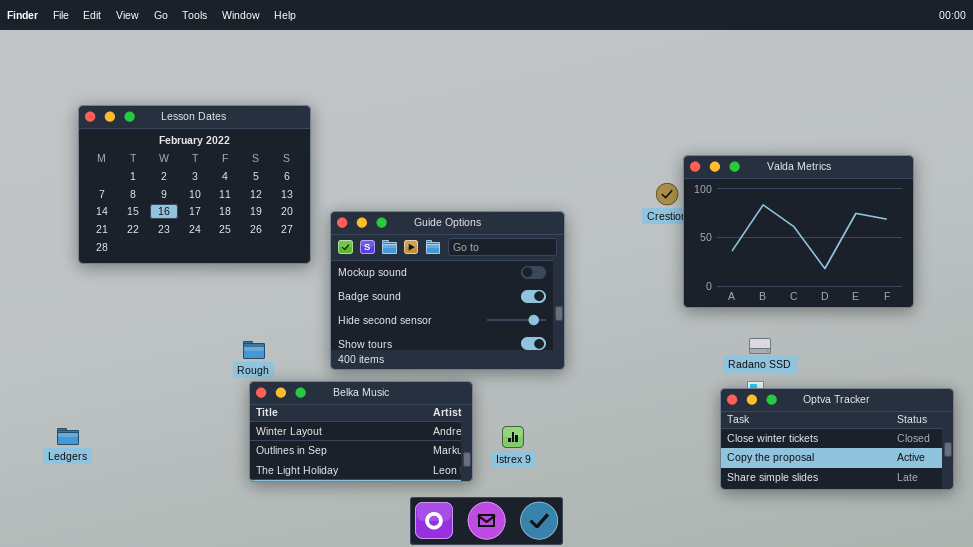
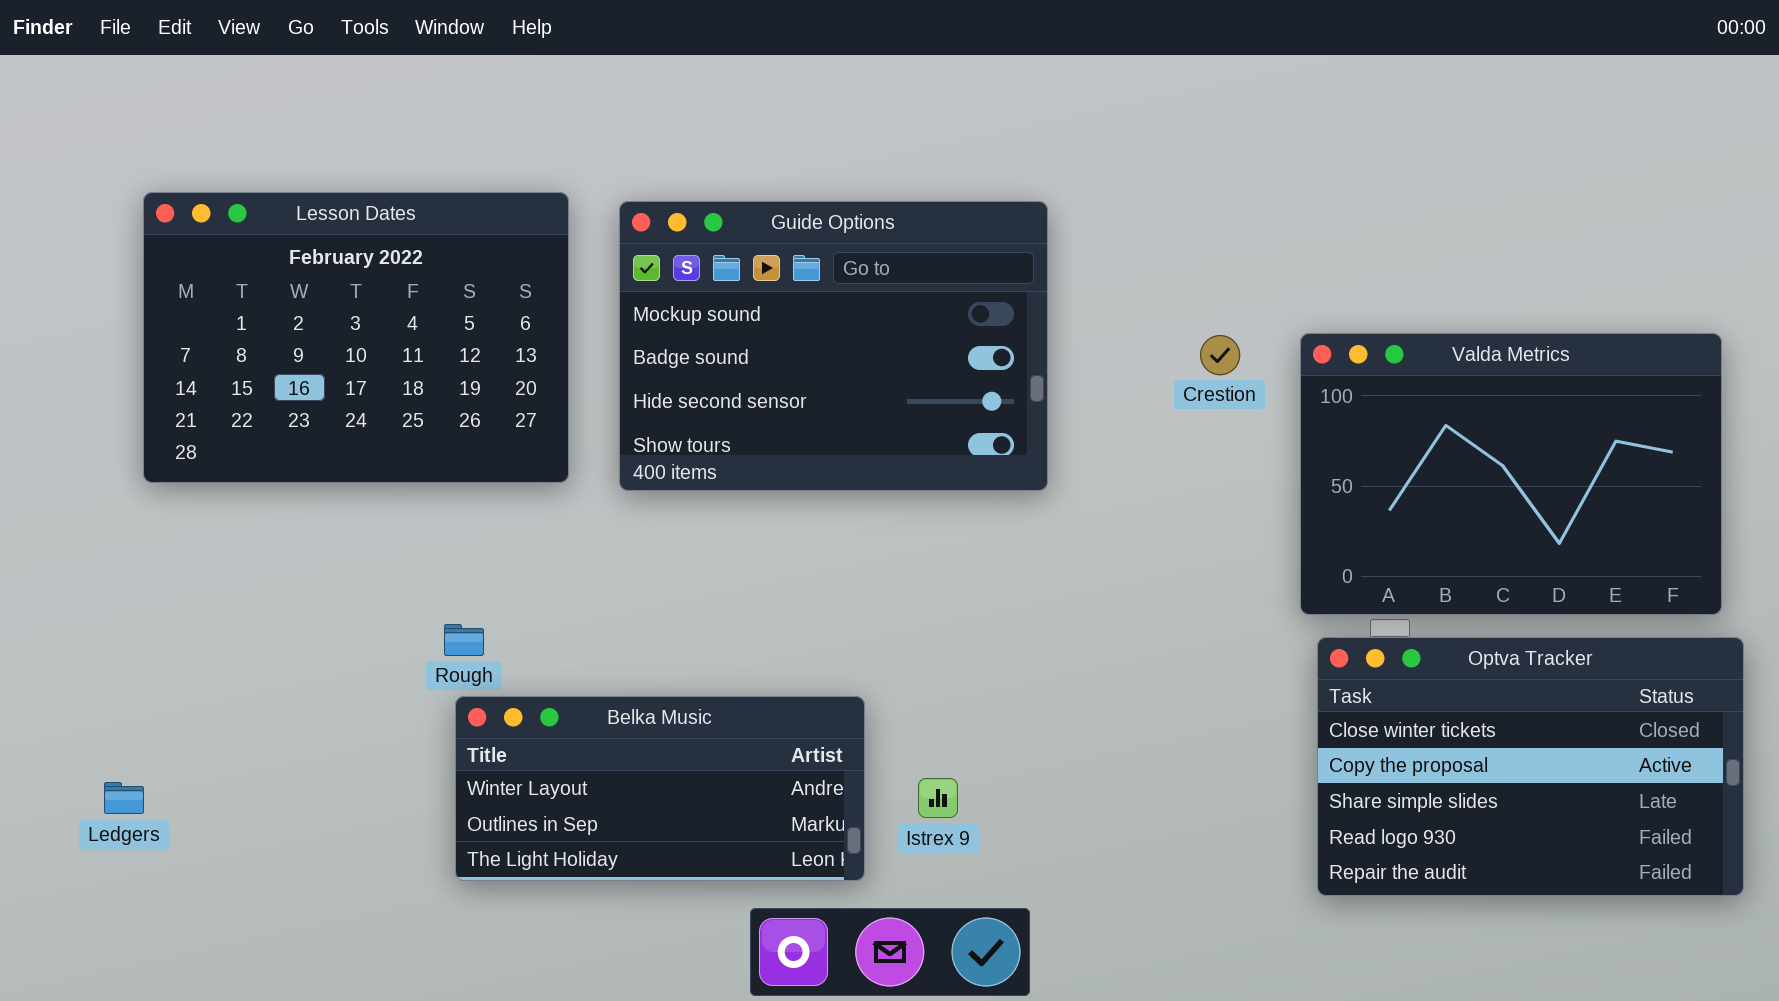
Valda Metrics: [683,155,914,308] -> [1300,333,1722,615], moved
Guide Options: [330,211,565,370] -> [619,201,1048,491], moved
Optva Tracker: [720,388,954,490] -> [1317,637,1744,896], resized

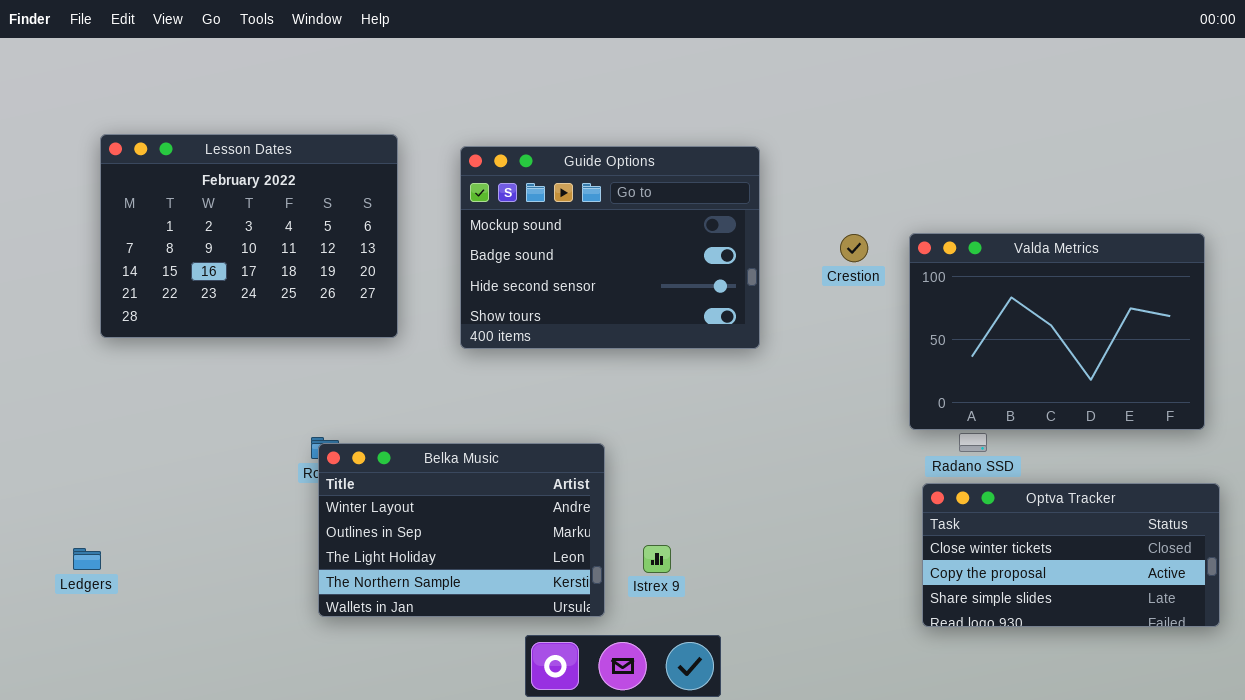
Guide Options: [619,201,1048,491] -> [460,146,760,349], moved
Optva Tracker: [1317,637,1744,896] -> [922,483,1220,627], resized
Belka Music: [455,696,865,881] -> [318,443,605,617], resized

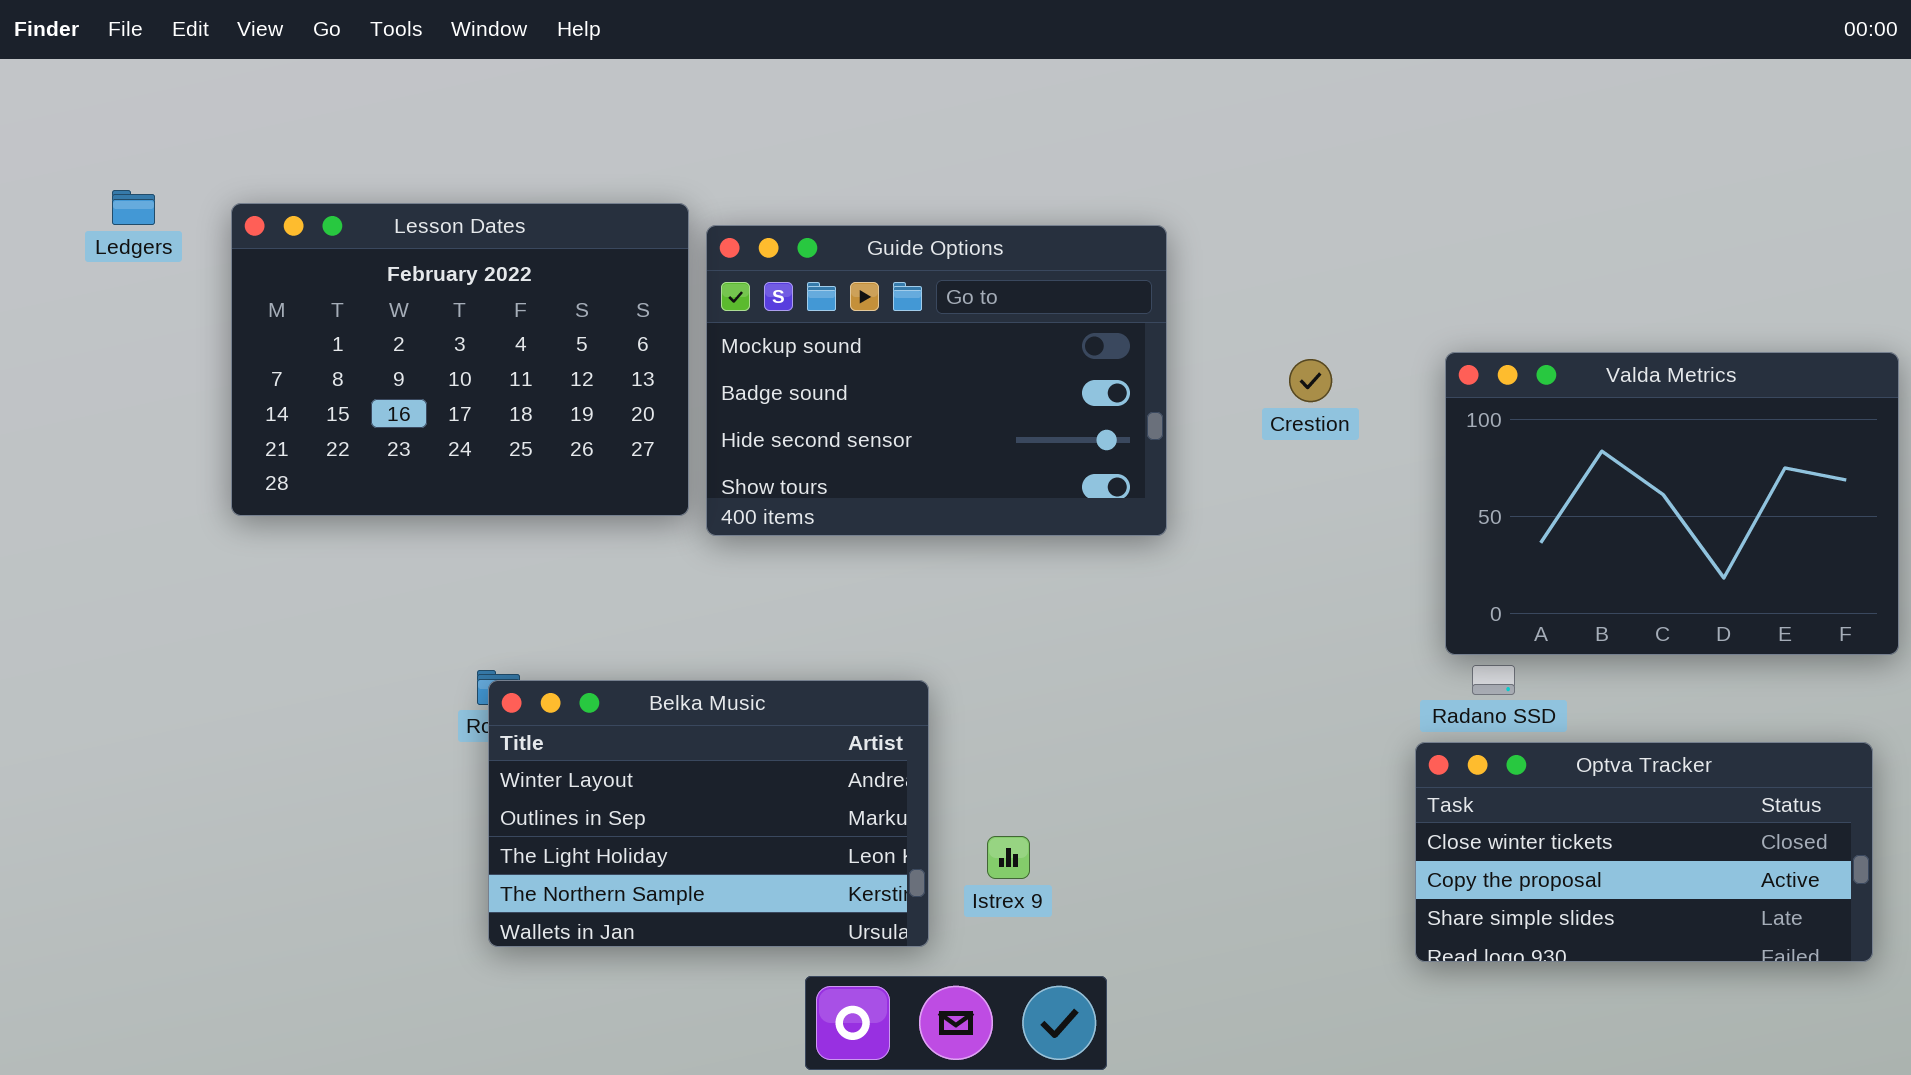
Lesson Dates: [100,134,398,338] -> [231,203,689,516], moved
Valda Metrics: [909,233,1205,430] -> [1445,352,1899,655], moved
Ledgers: [73,548,101,570] -> [112,190,155,225], moved

